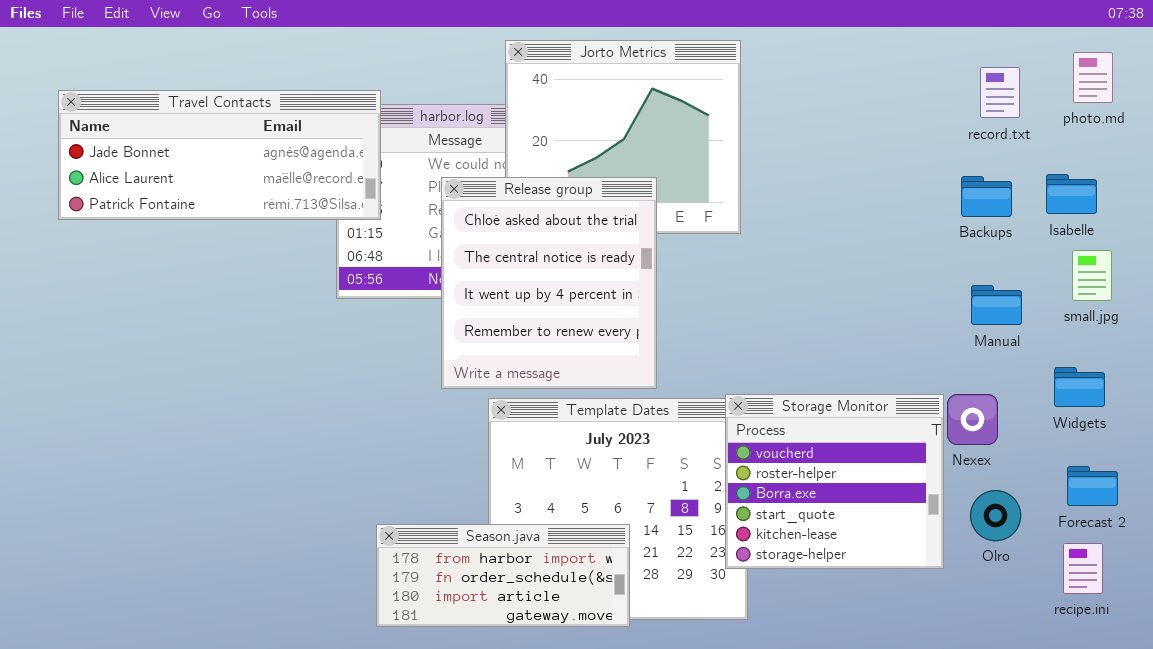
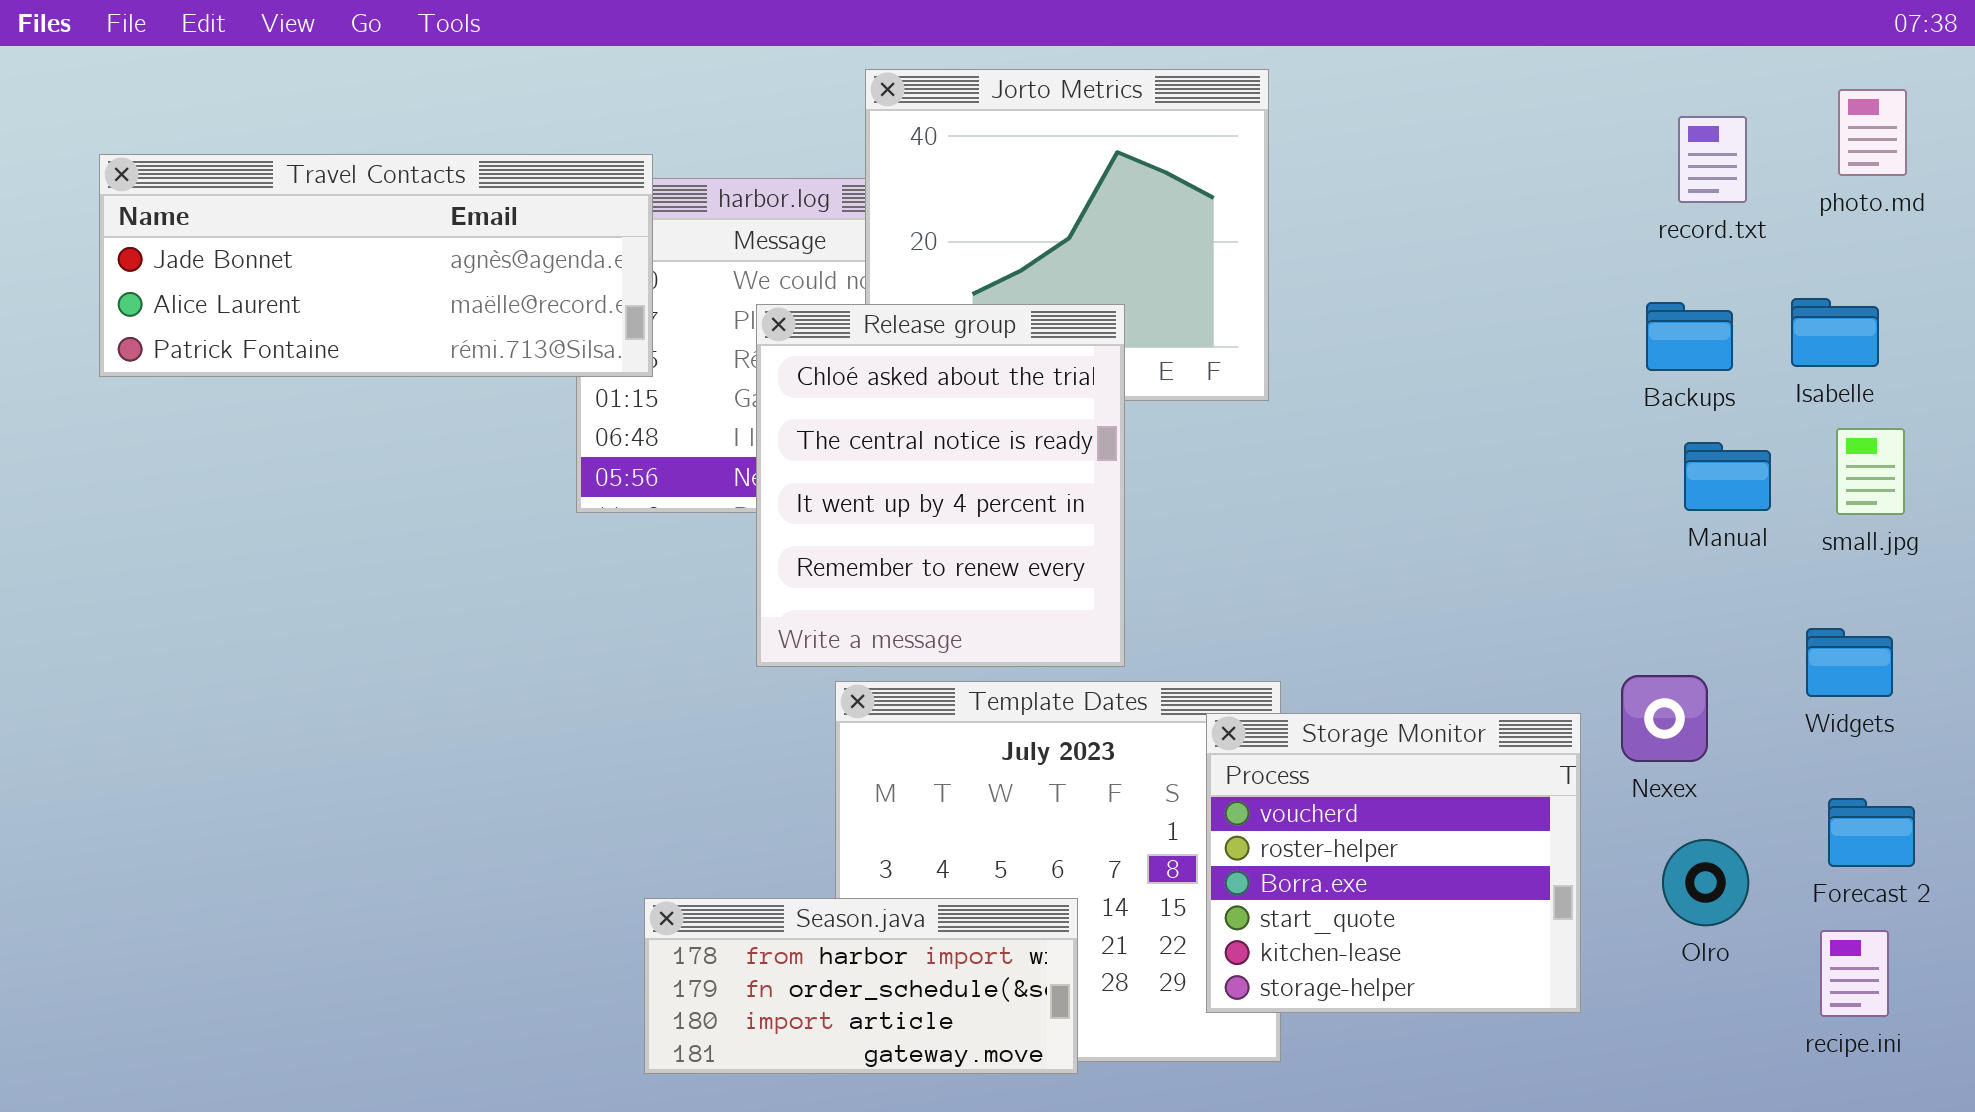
Manual: [971,285,1022,325] -> [1684,442,1771,511], moved
Storage Monitor: [725,394,944,569] -> [1206,713,1581,1013], moved

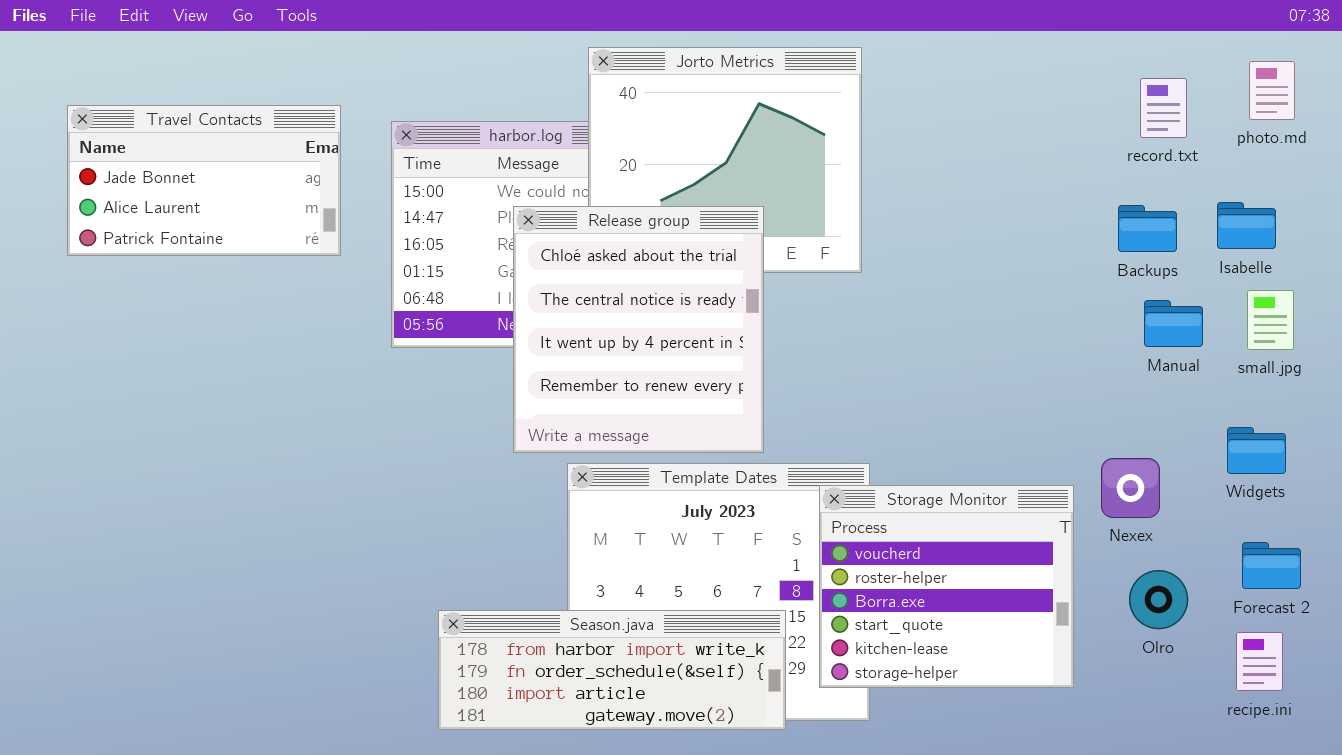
Travel Contacts: [99,154,653,377] -> [67,105,341,256], resized
Season.java: [644,898,1078,1074] -> [438,610,786,730], resized

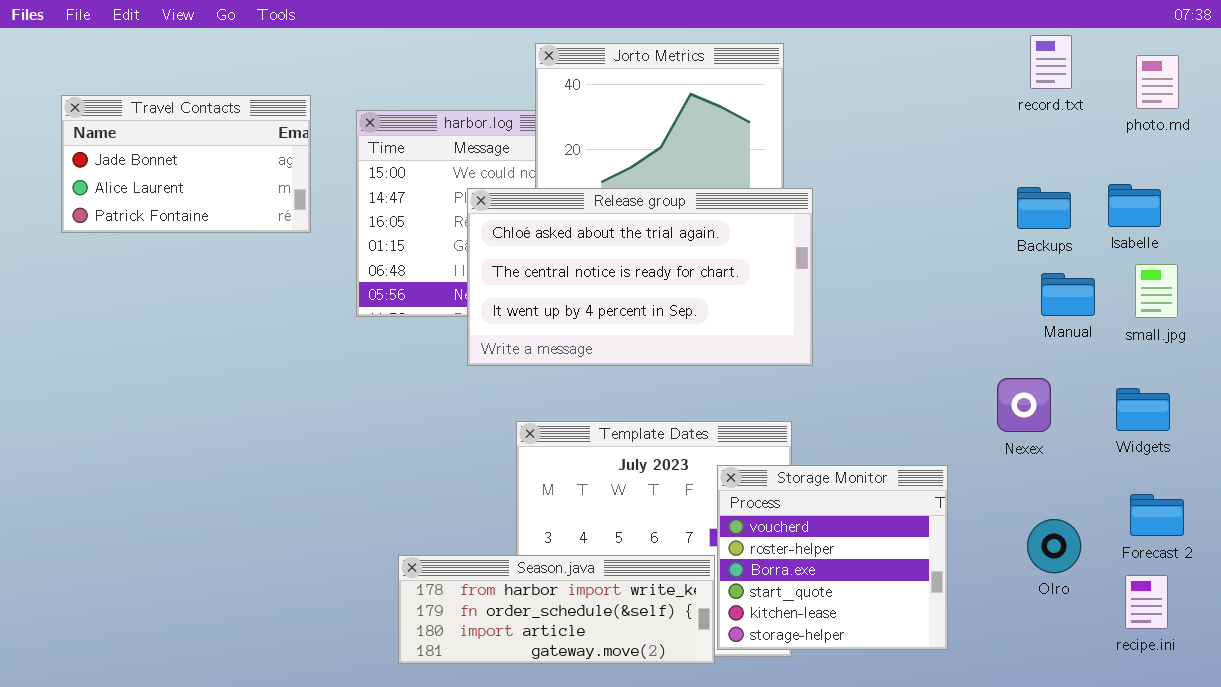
record.txt: [1140,78,1187,138] -> [1030,35,1072,89], moved
Release group: [513,206,764,453] -> [467,188,813,366], resized
Nexex: [1101,458,1160,518] -> [997,378,1051,432], moved
Storage Monitor: [819,485,1074,688] -> [717,465,948,650], moved

